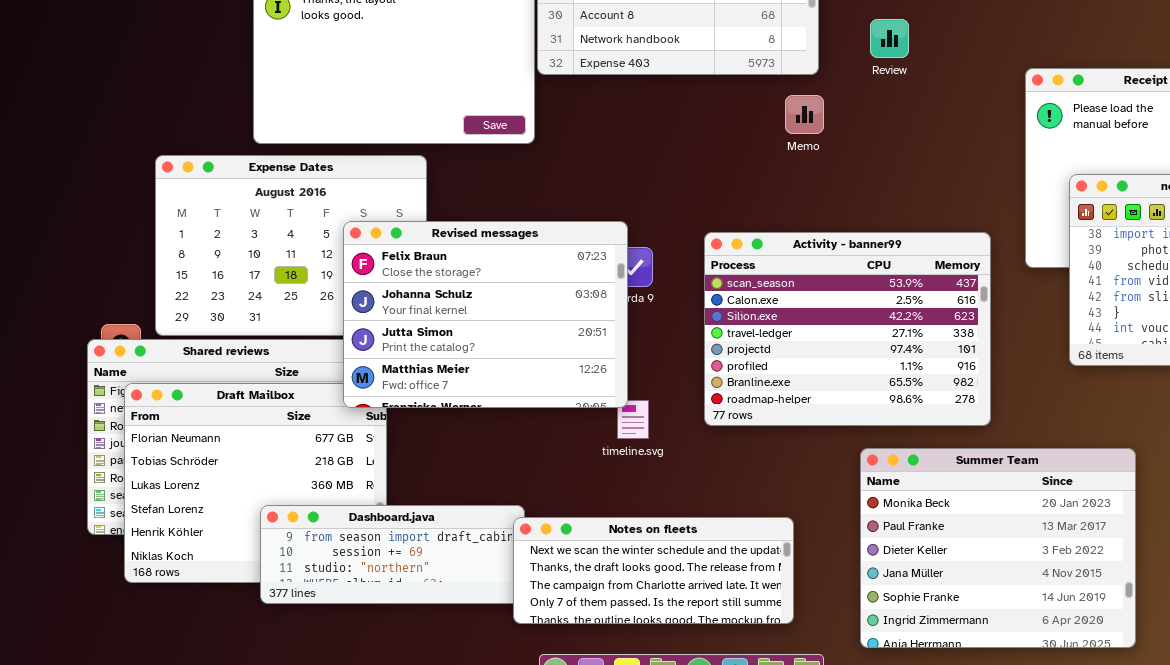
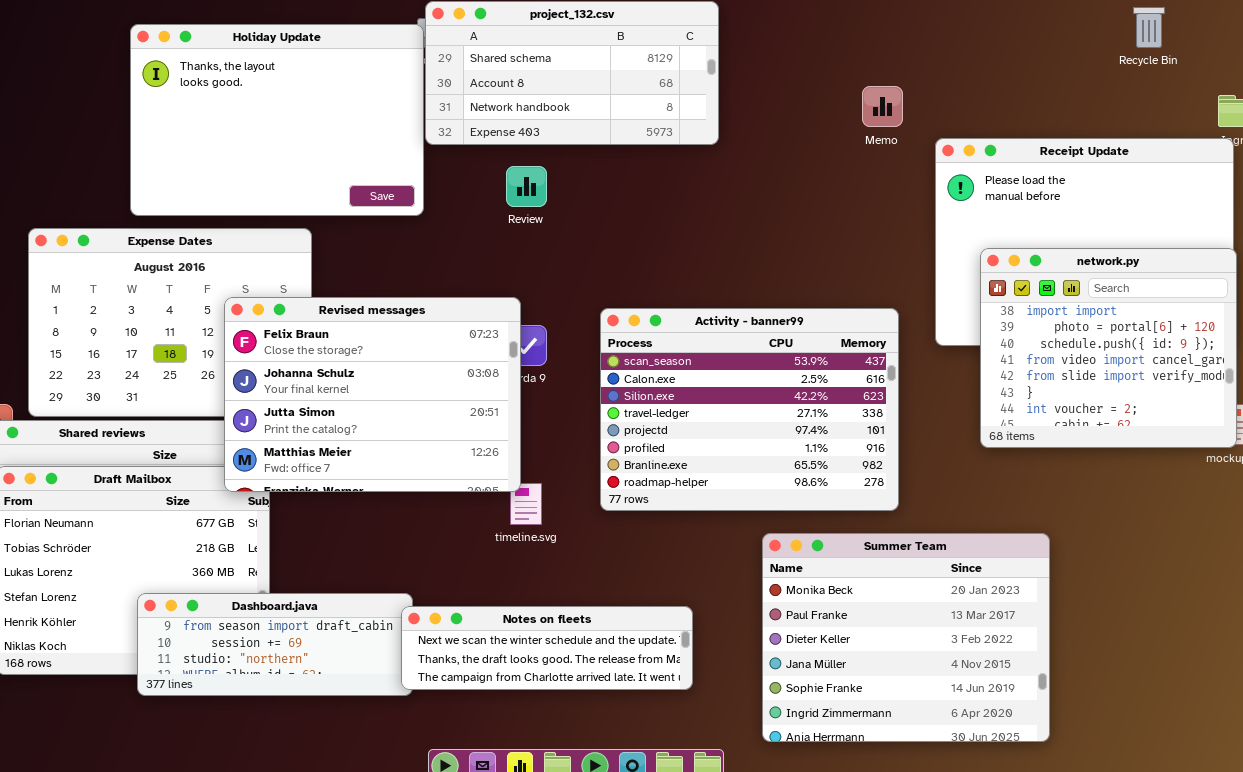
Review: [870,19,909,58] -> [506,166,547,207], moved
Memo: [785,95,824,134] -> [862,86,903,127], moved
Notes on fleets: [513,517,794,624] -> [401,606,693,690], resized

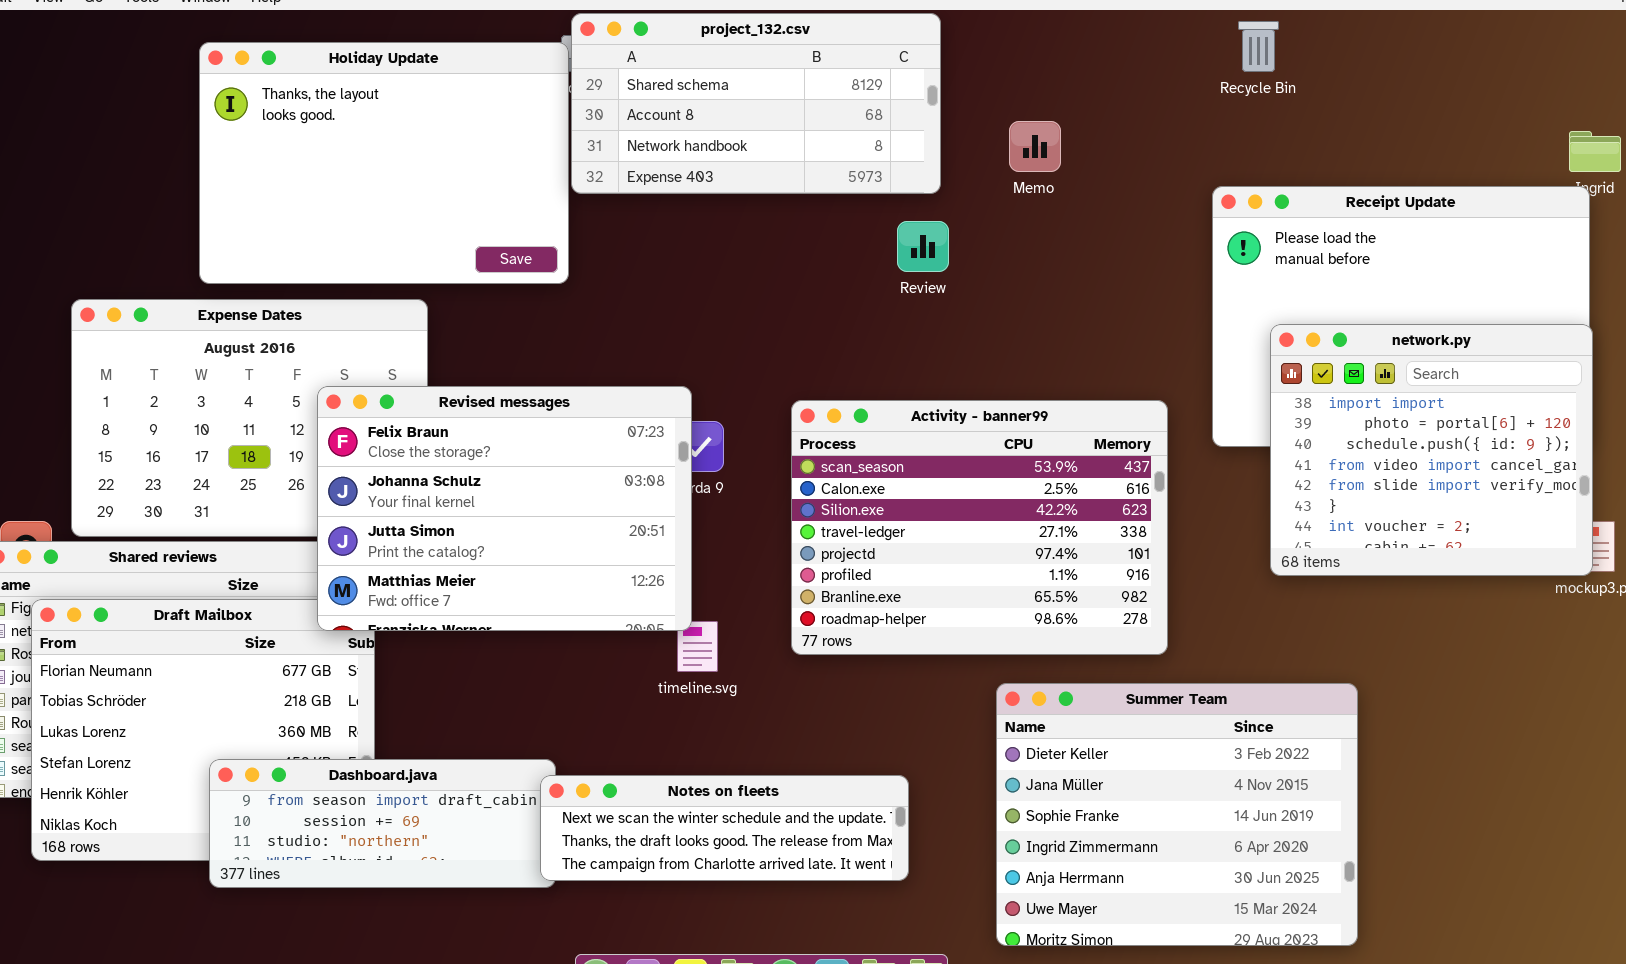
Recycle Bin: [1133,7,1165,48] -> [1238,21,1279,72], moved
Memo: [862,86,903,127] -> [1009,121,1061,172], moved
Review: [506,166,547,207] -> [897,221,949,272], moved
Summer Team: [762,533,1050,742] -> [996,683,1358,946], scrolled down 2 rows

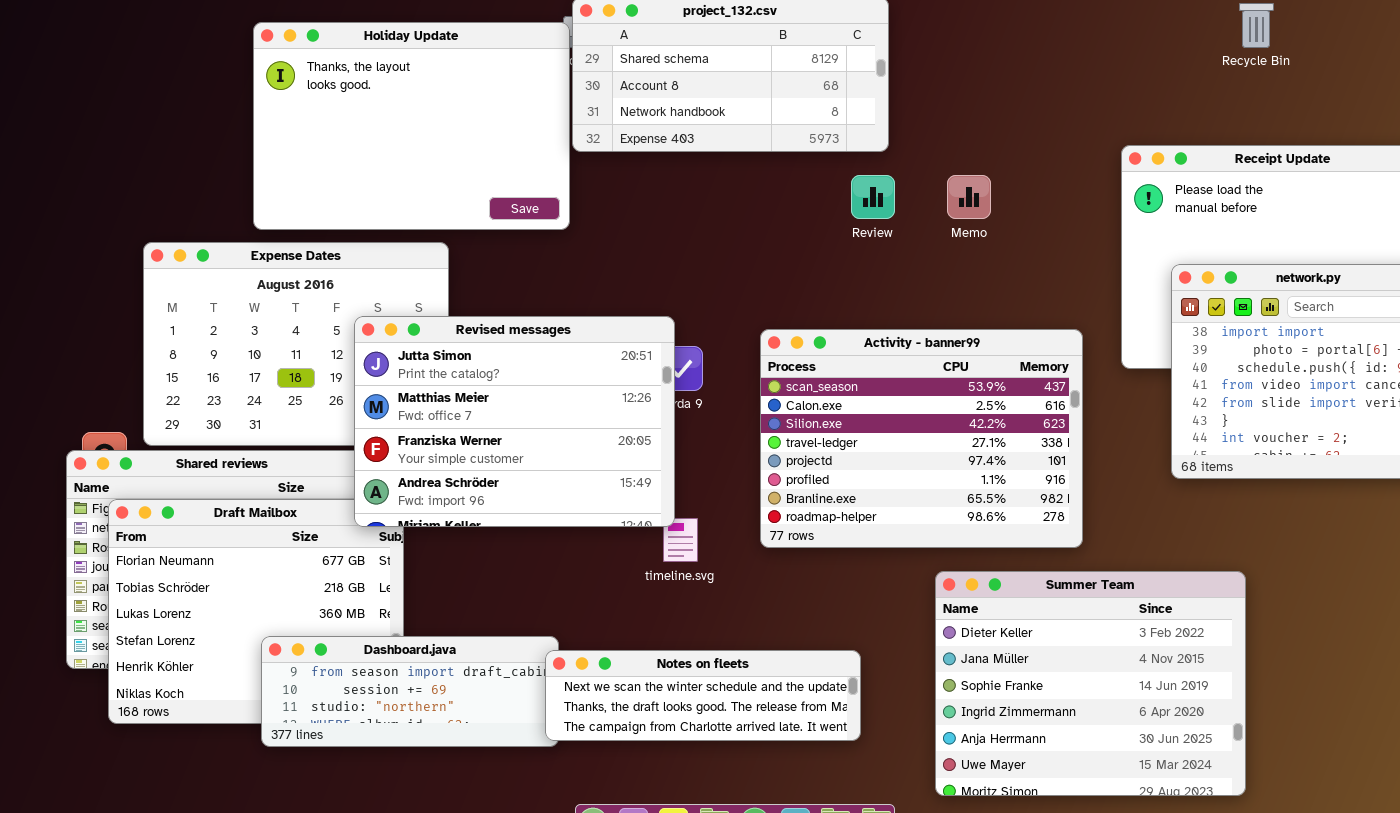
Recycle Bin: [1238,21,1279,72] -> [1239,3,1274,48], moved
Memo: [1009,121,1061,172] -> [947,175,991,219], moved
Revised messages: [317,386,692,631] -> [354,316,675,527], scrolled down 2 rows

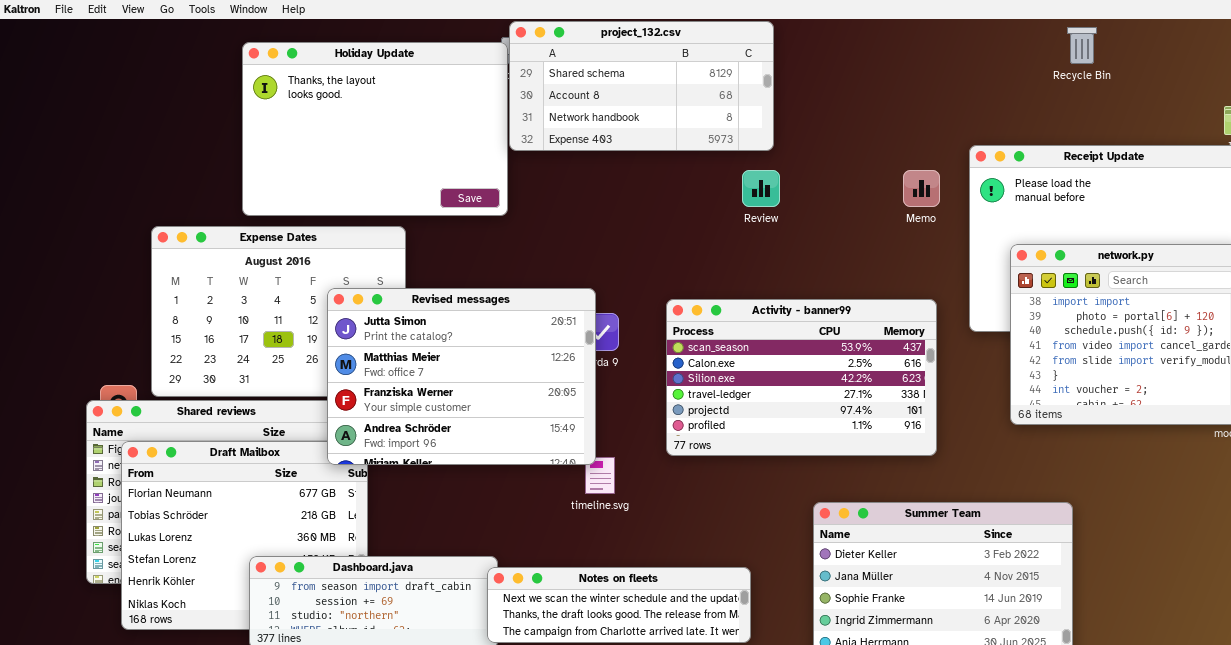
Memo: [947,175,991,219] -> [903,170,940,207], moved
Activity - banner99: [760,329,1083,548] -> [666,299,937,456], resized

